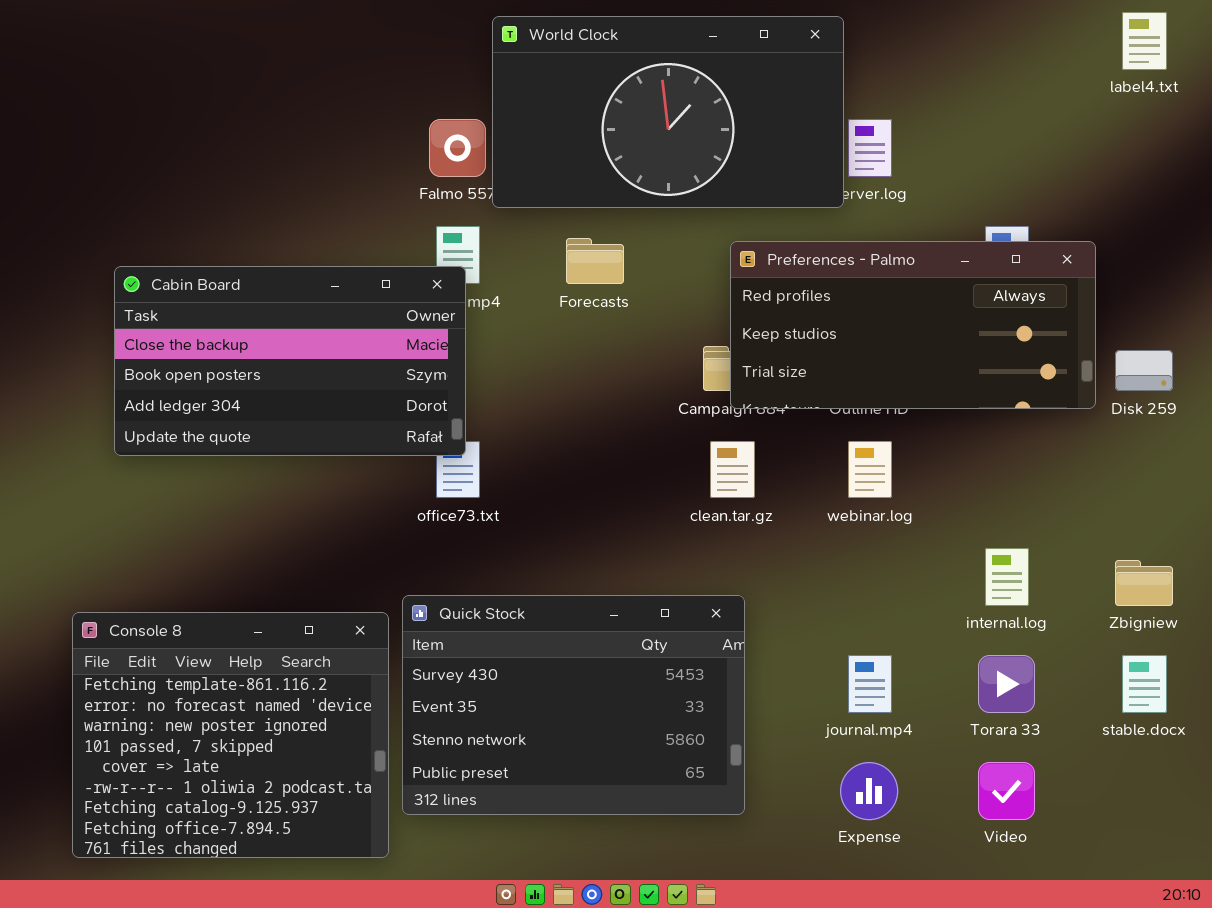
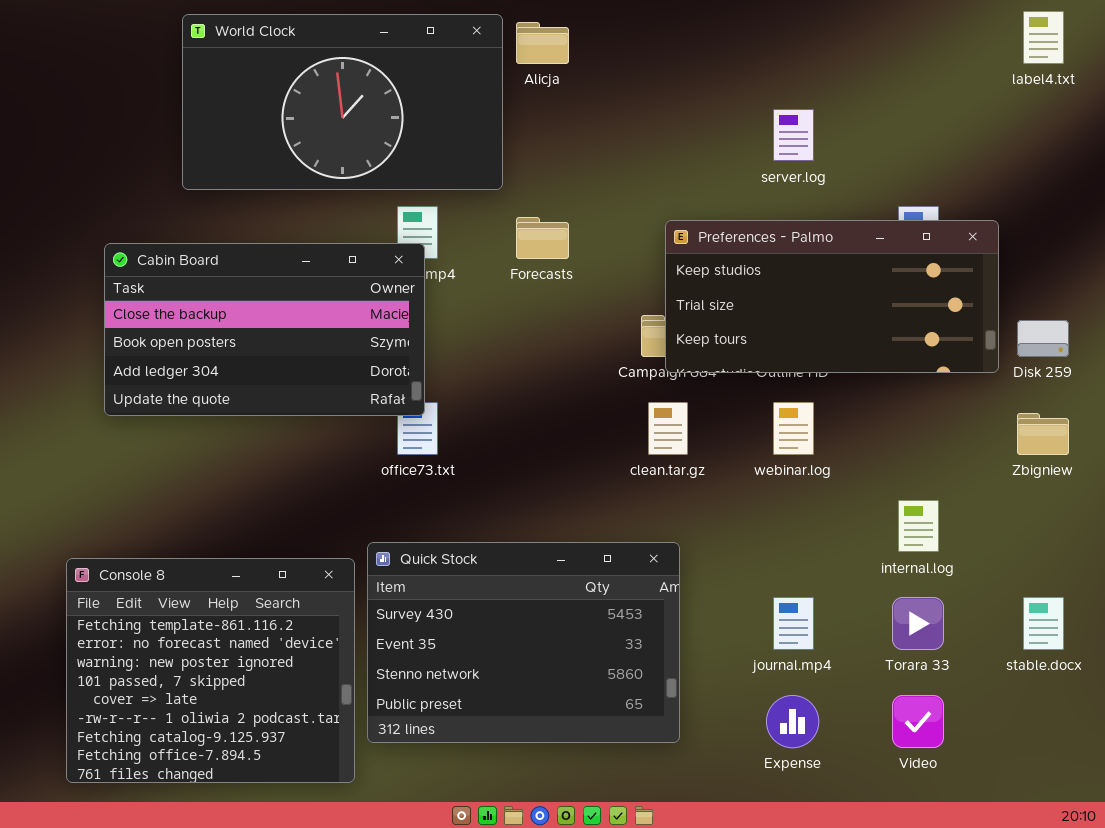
World Clock: [492,16,844,208] -> [182,14,503,190], moved
Preferences - Palmo: [730,241,1096,409] -> [665,220,999,373], scrolled down 1 row
Zbigniew: [1115,560,1173,606] -> [1017,413,1069,455], moved

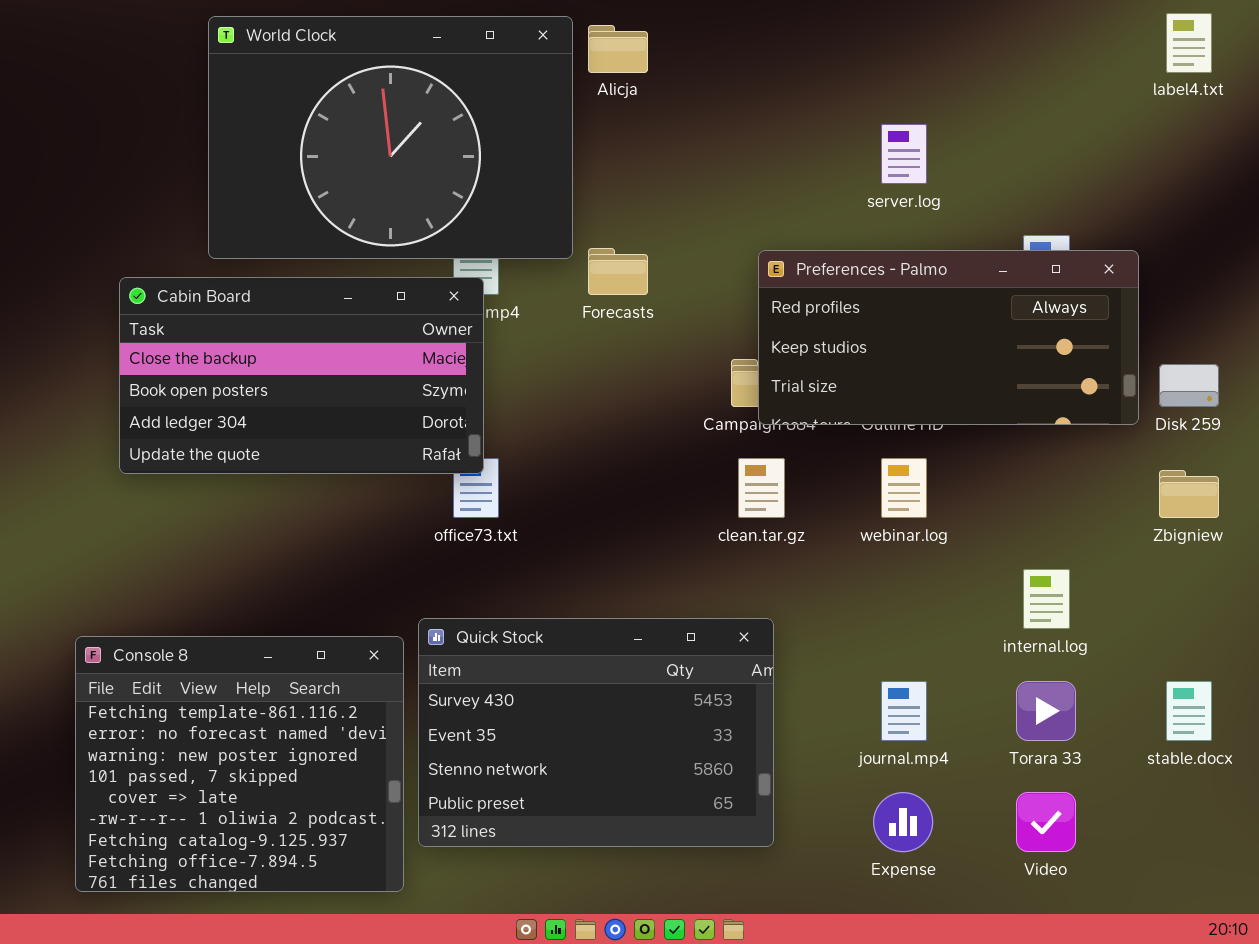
World Clock: [182,14,503,190] -> [208,16,573,259], resized
Preferences - Palmo: [665,220,999,373] -> [758,250,1139,425], scrolled up 1 row

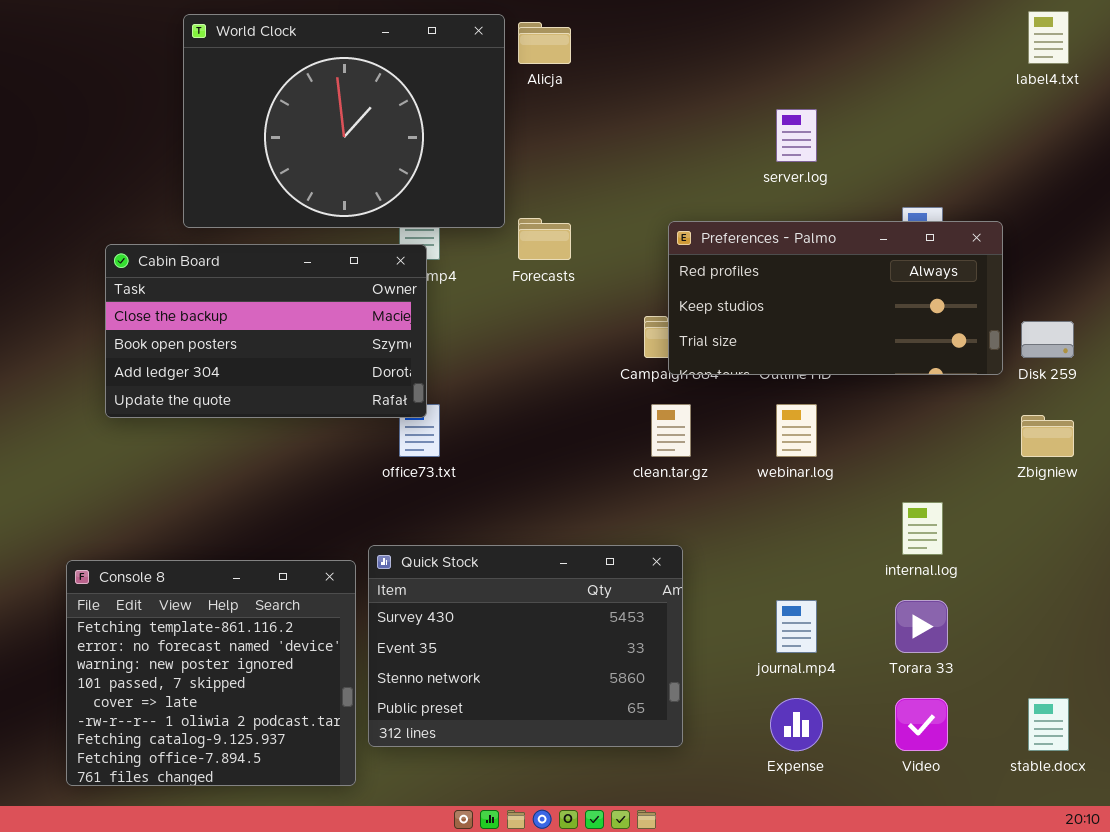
stable.docx: [1166,681,1212,741] -> [1028,698,1069,751], moved

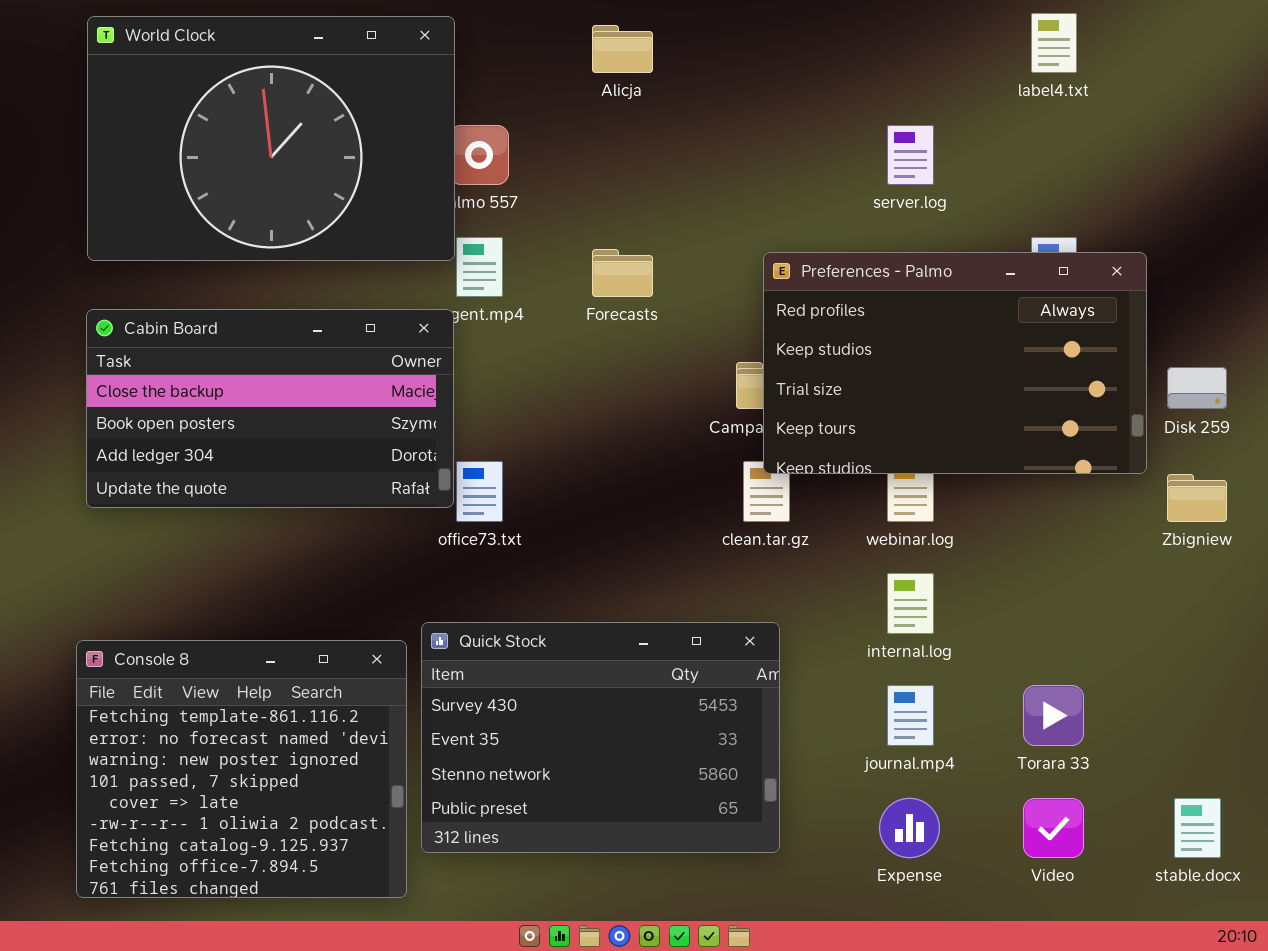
label4.txt: [1028,11,1069,64] -> [1031,13,1077,73], moved
World Clock: [183,14,505,228] -> [87,16,455,261], moved
Preferences - Palmo: [668,221,1003,375] -> [763,252,1147,474], resized
Cabin Board: [105,244,427,418] -> [86,309,454,508], moved
internal.log: [902,502,943,555] -> [887,573,934,634], moved

